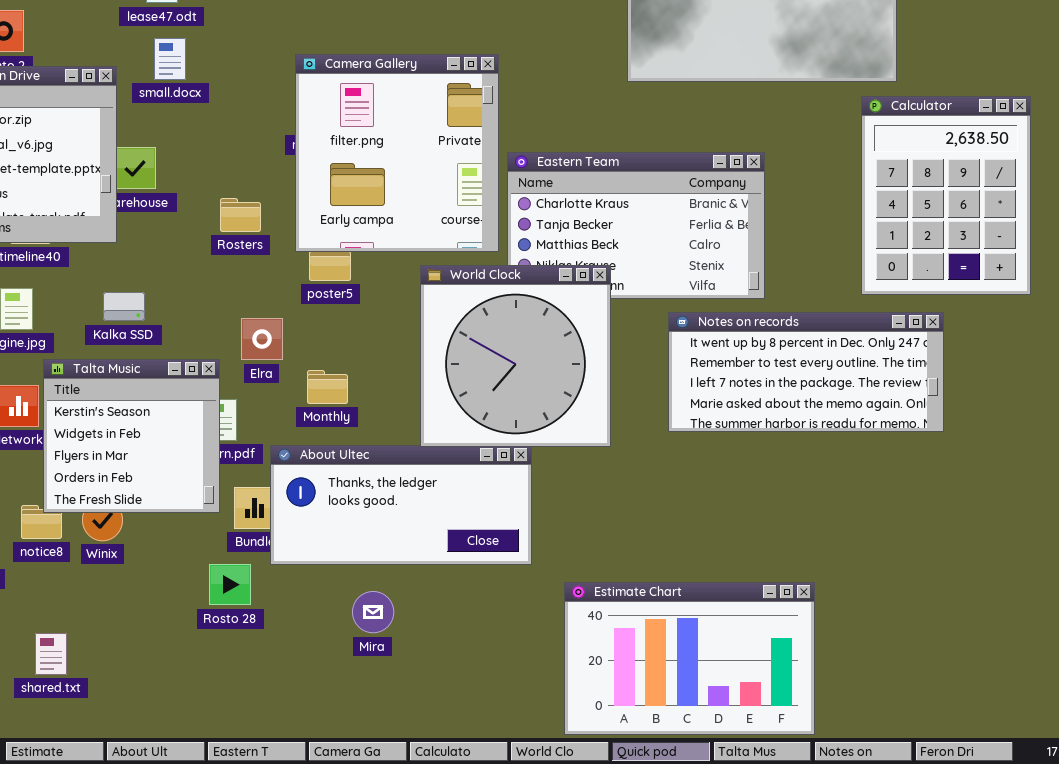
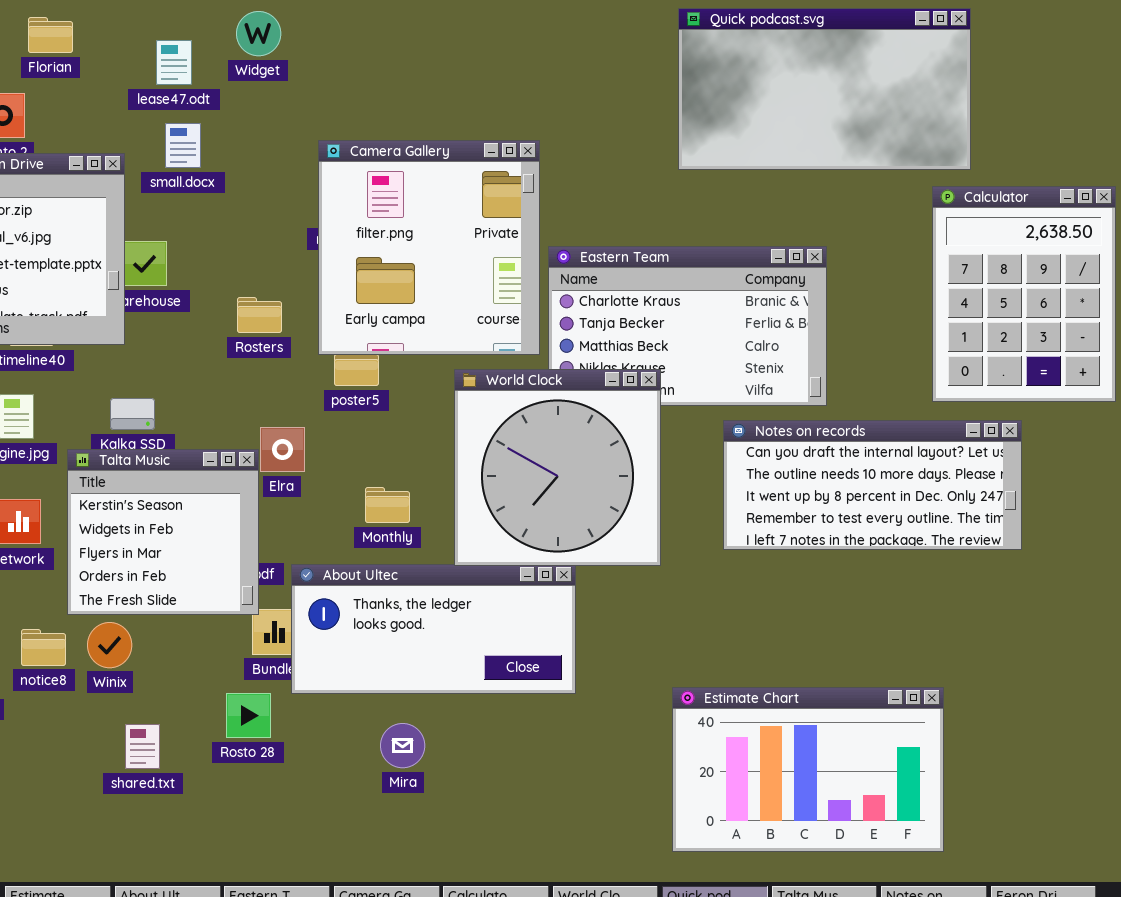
Notes on records: [668,312,944,432] -> [723,420,1022,550], scrolled up 2 rows
Talta Music: [43,359,220,513] -> [67,449,259,615], moved
Monthly: [307,370,348,404] -> [365,487,410,523], moved
Estimate Chart: [564,582,815,735] -> [672,687,944,852], moved
shared.txt: [35,633,67,675] -> [125,724,160,769], moved

